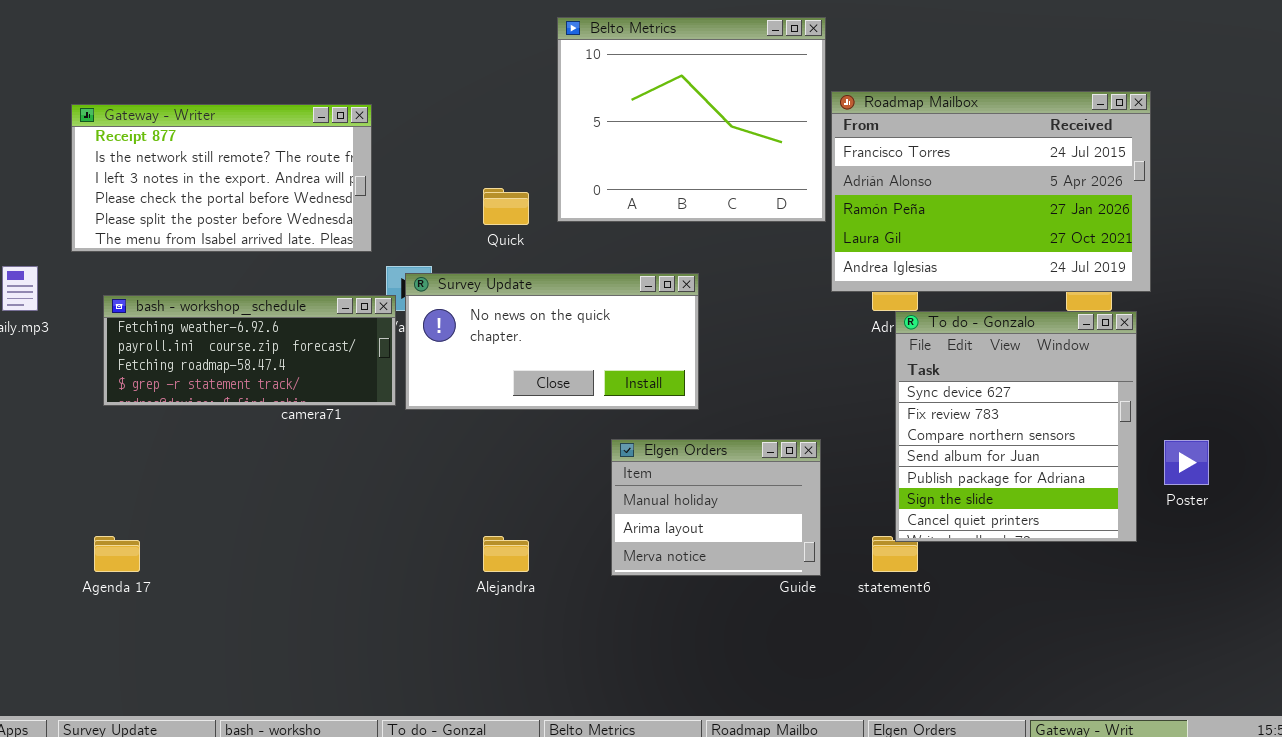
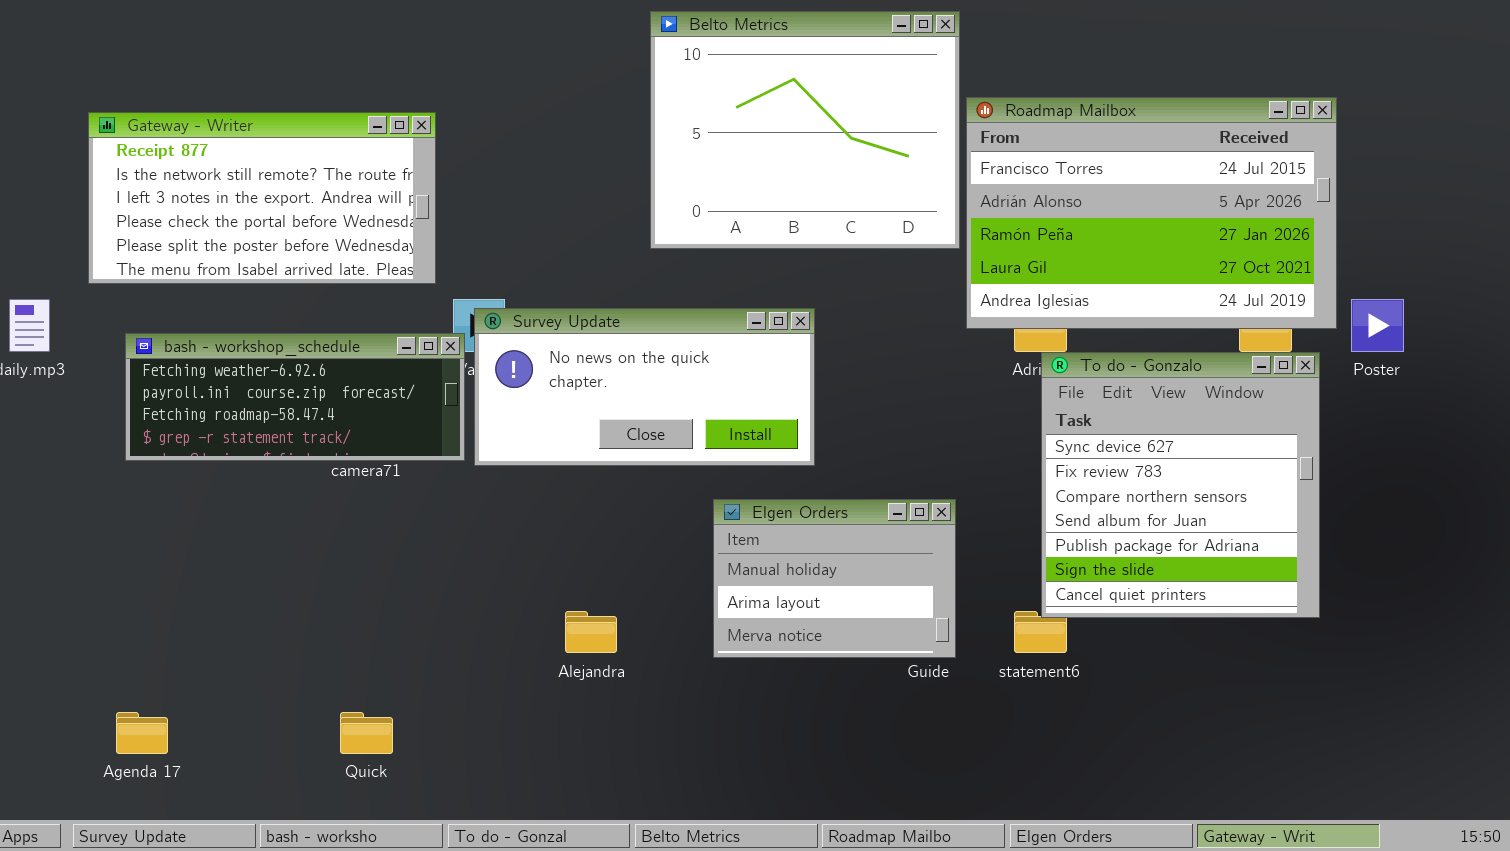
Quick: [483,188,529,225] -> [340,712,393,754], moved
Poster: [1164,440,1209,485] -> [1351,299,1404,352], moved
Agenda 17: [94,536,140,572] -> [116,712,168,754], moved

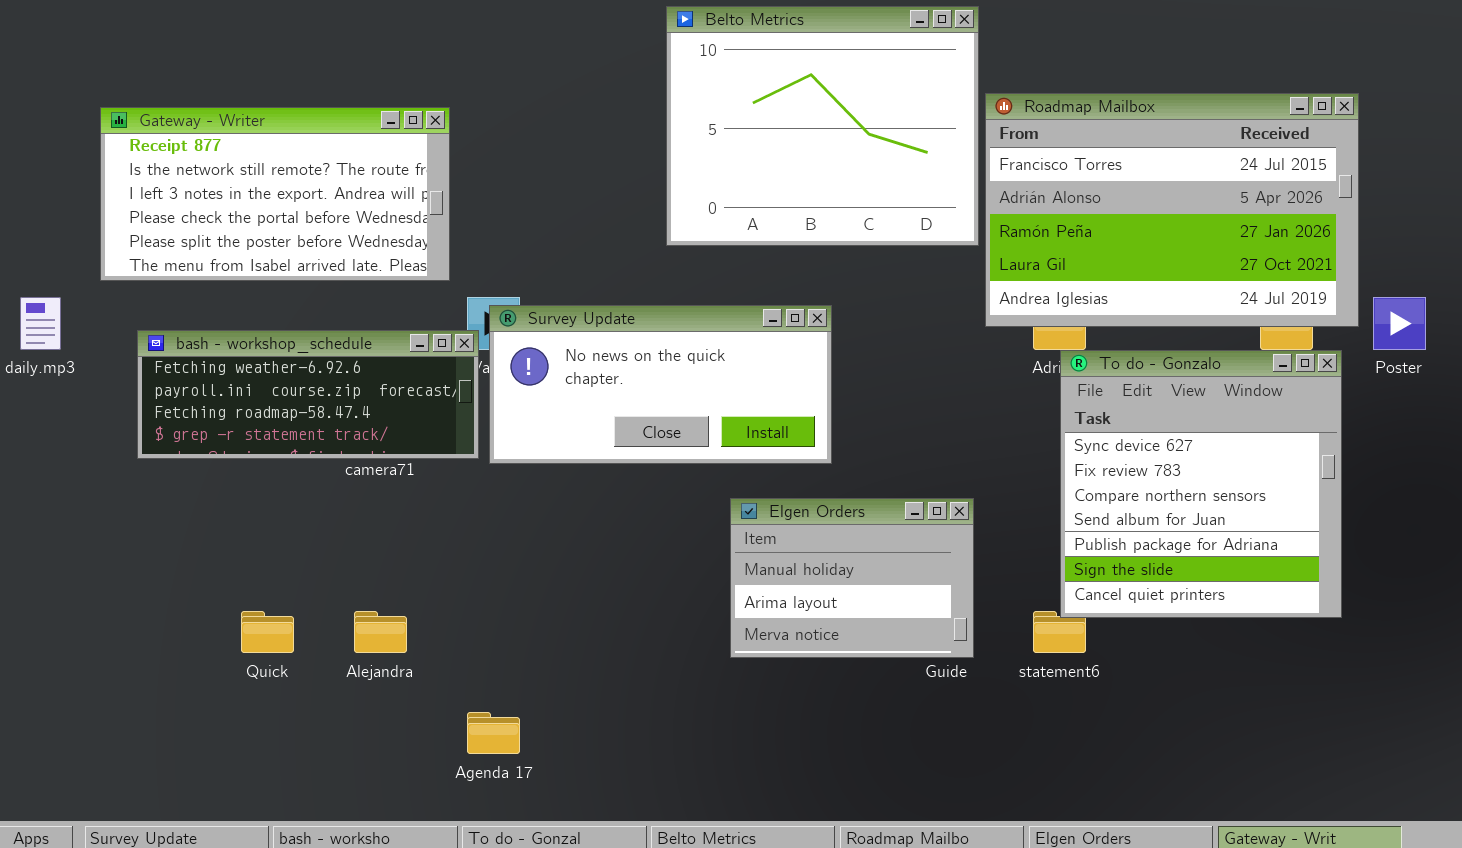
Alejandra: [565,611,617,653] -> [354,611,407,653], moved
Agenda 17: [116,712,168,754] -> [467,712,520,754], moved
Quick: [340,712,393,754] -> [241,611,294,653], moved

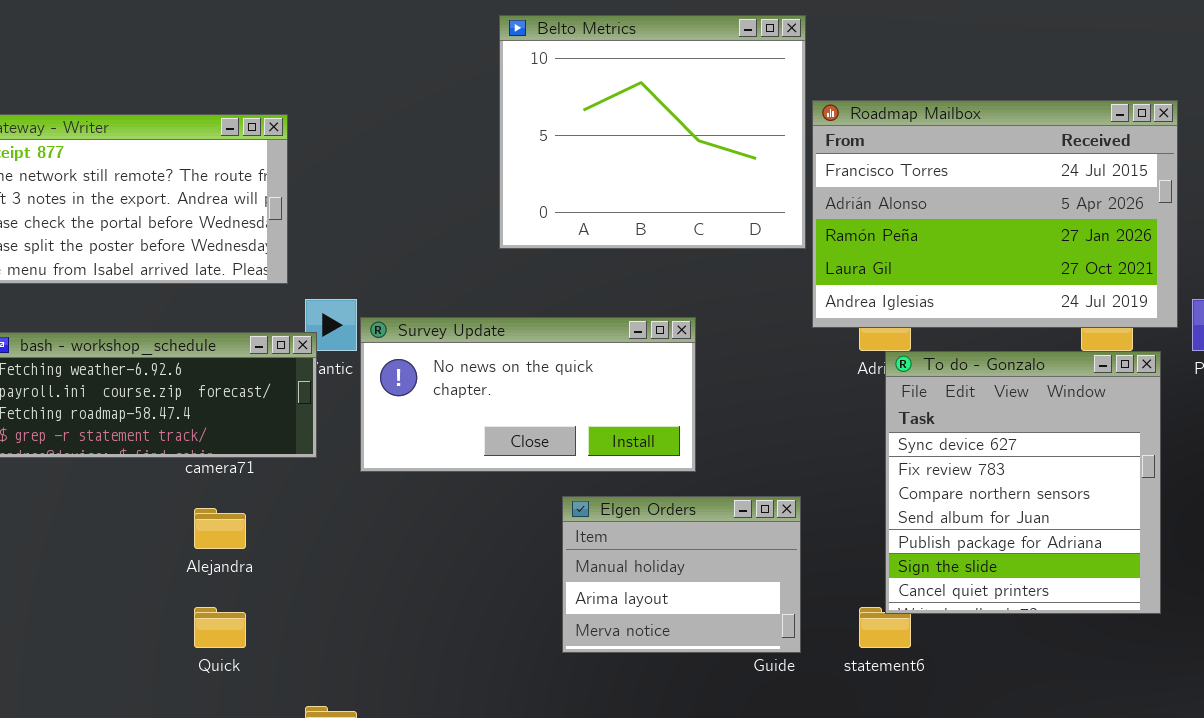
Survey Update: [489,305,832,464] -> [360,317,696,472], moved
Quick: [241,611,294,653] -> [194,607,246,648], moved
Alejandra: [354,611,407,653] -> [194,508,246,549], moved

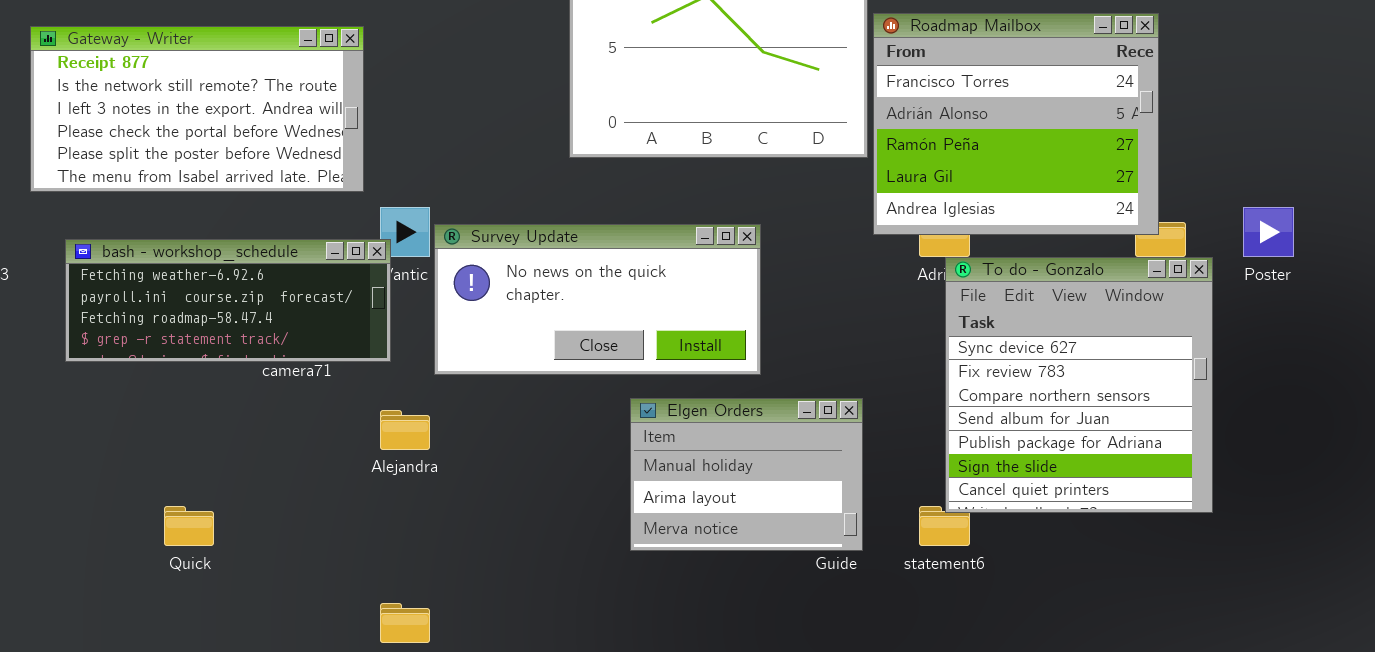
Roadmap Mailbox: [812,100,1178,328] -> [873,13,1159,235], resized
Alejandra: [194,508,246,549] -> [380,410,430,450], moved
Quick: [194,607,246,648] -> [164,506,214,546], moved

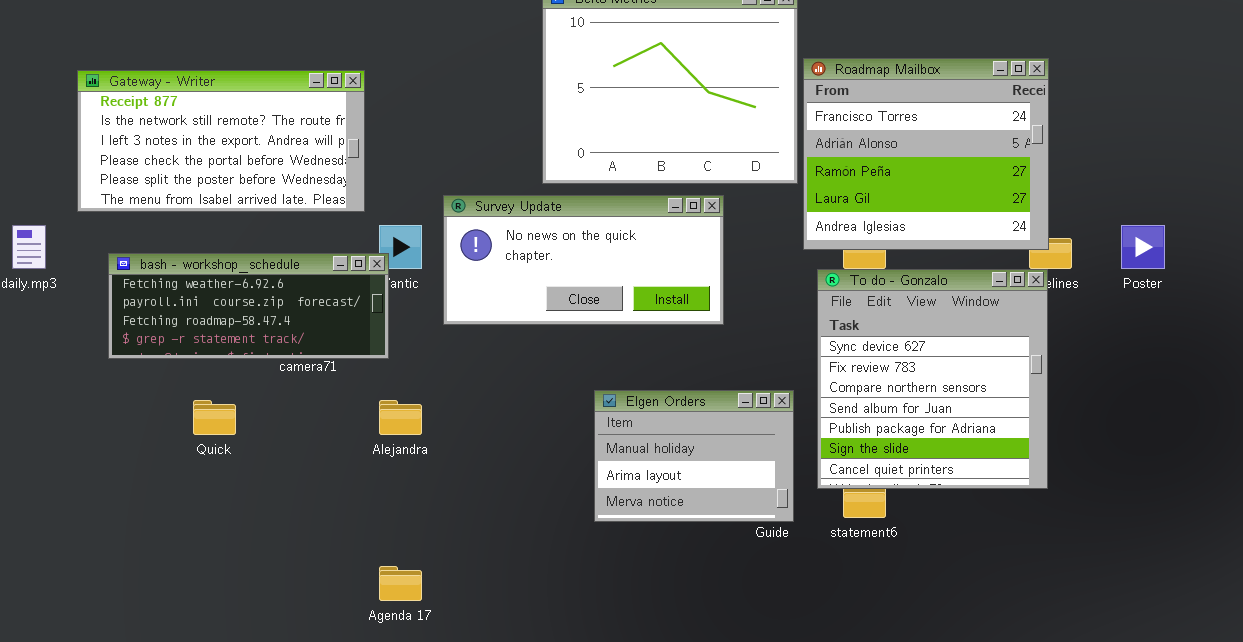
Survey Update: [434,224,761,375] -> [443,195,724,325], moved
To do - Gonzalo: [945,257,1213,513] -> [817,269,1048,489], moved
Quick: [164,506,214,546] -> [193,400,236,435], moved

